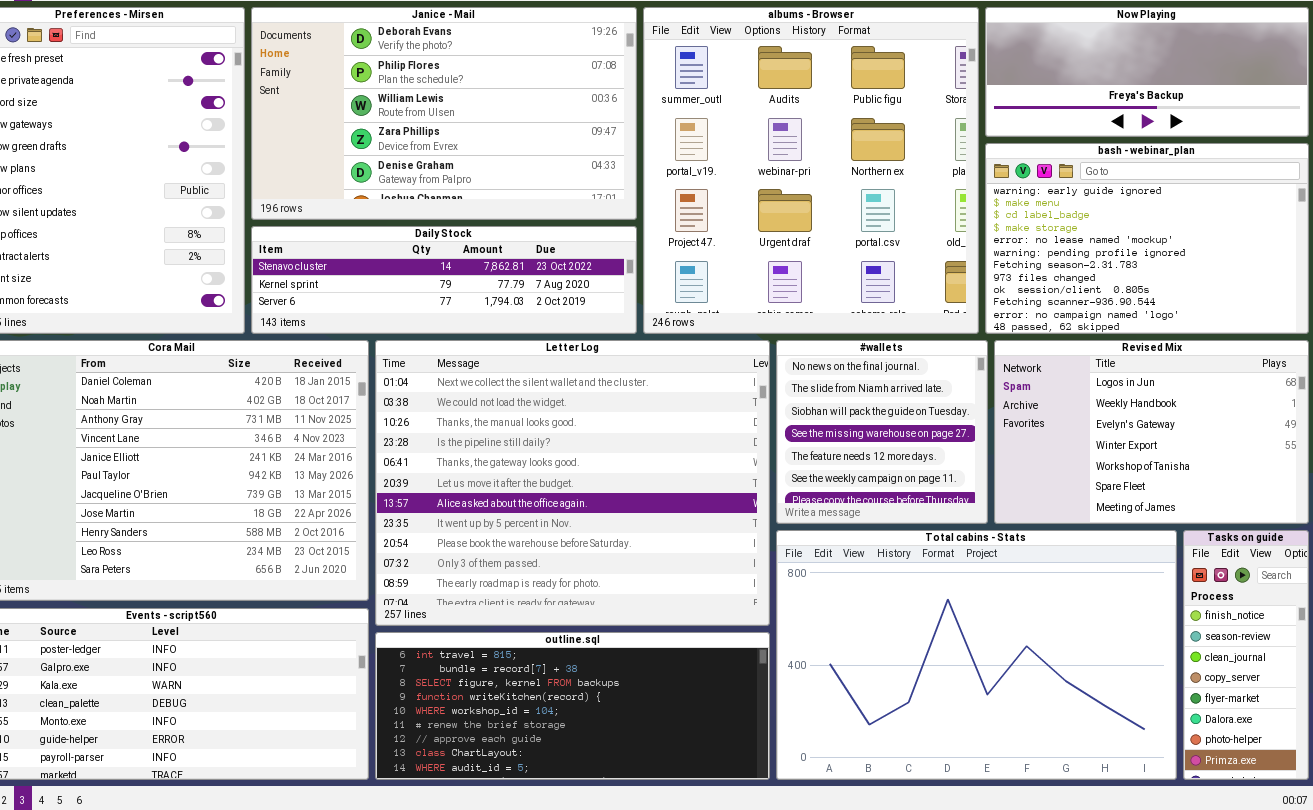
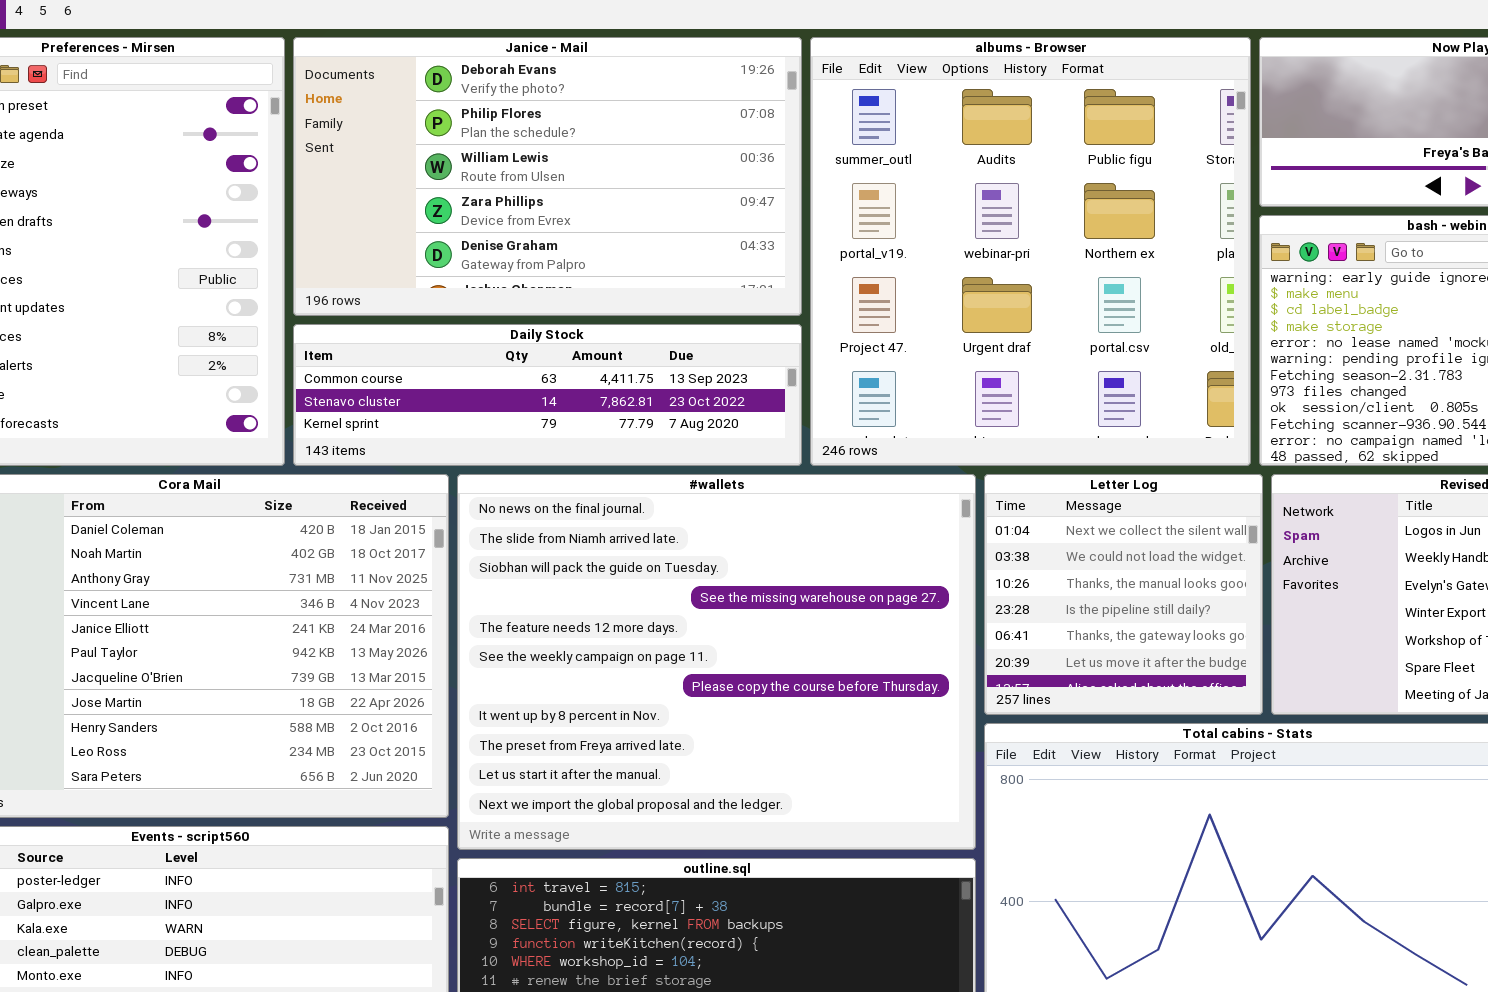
Daily Stock: [251,226,637,334] -> [293,324,802,466], scrolled up 1 row
Letter Log: [375,340,770,626] -> [984,474,1263,715], moved, resized
#wallets: [776,340,988,524] -> [457,474,976,850], moved, resized

